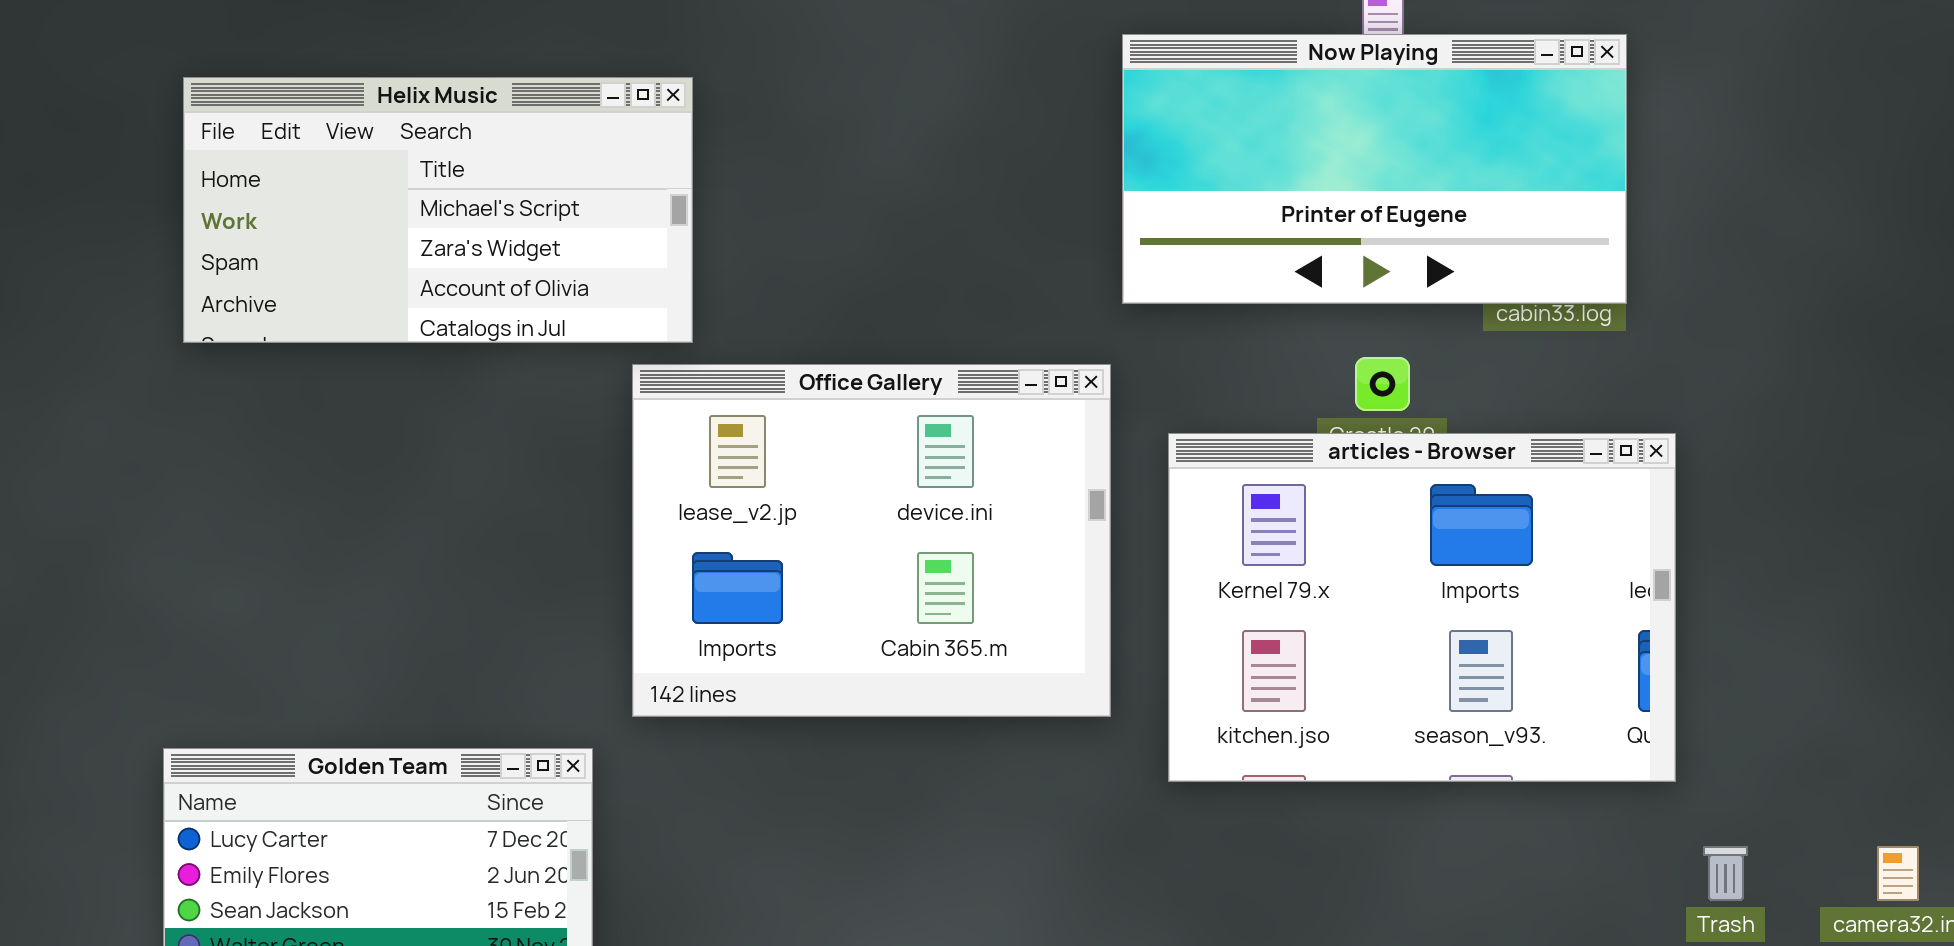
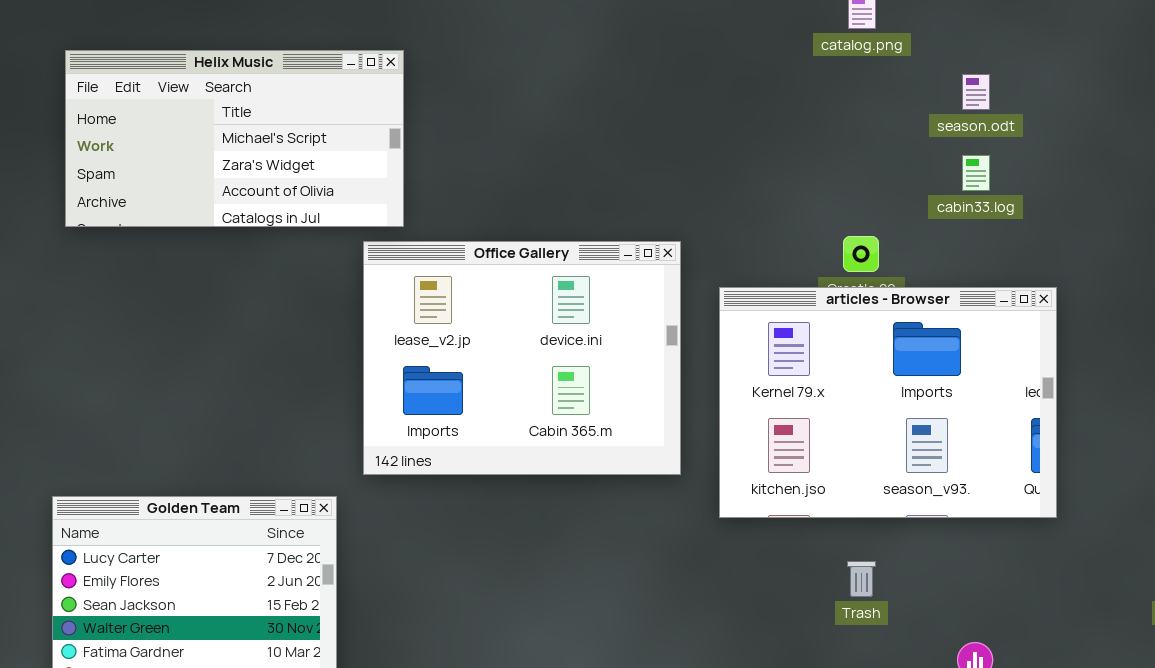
Now Playing: [1122,34,1627,304] -> none, closed
Trash: [1703,846,1748,901] -> [847,561,876,597], moved

